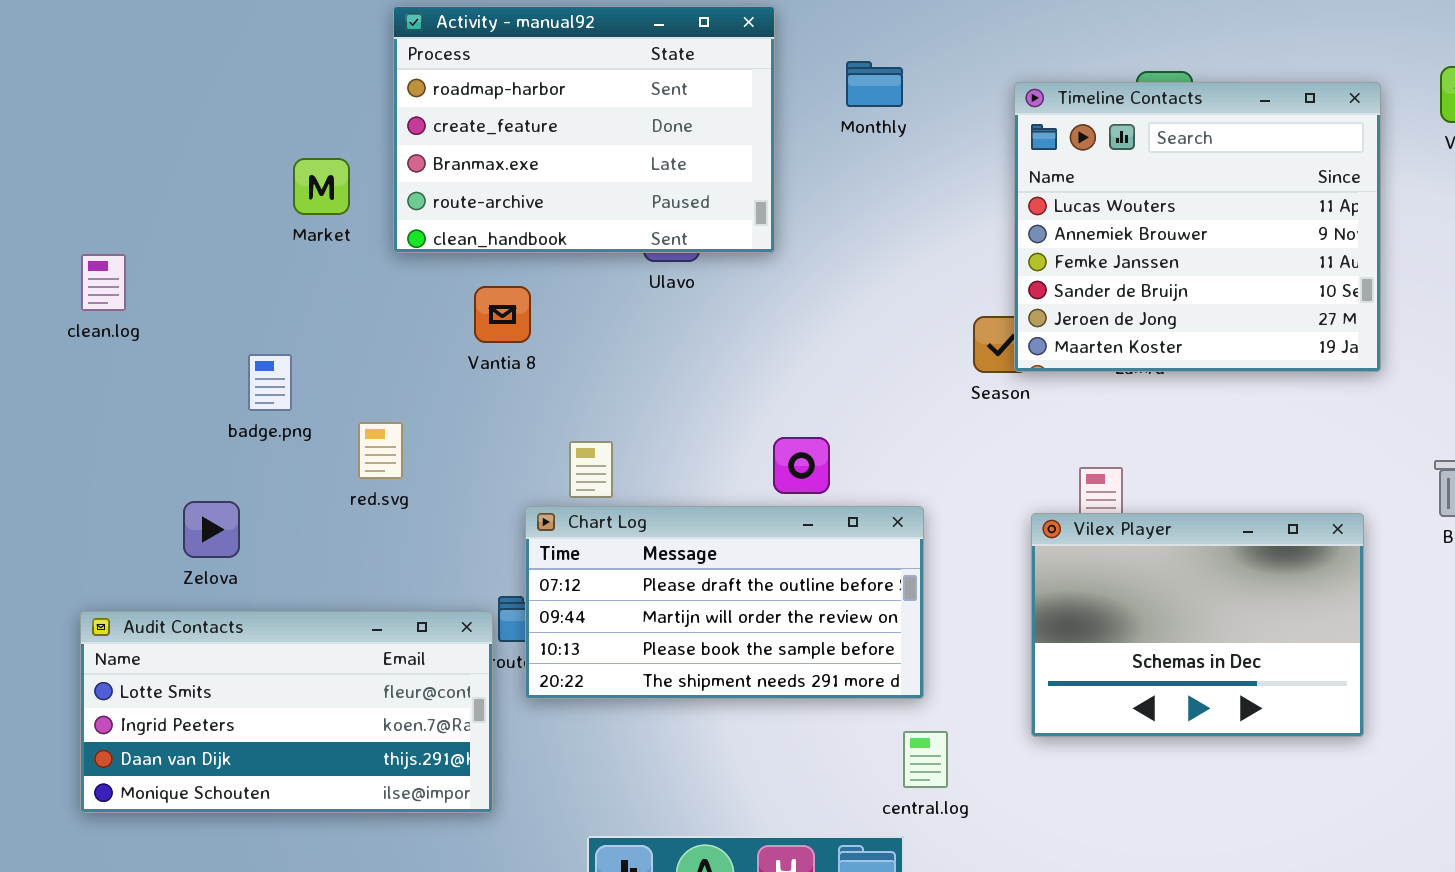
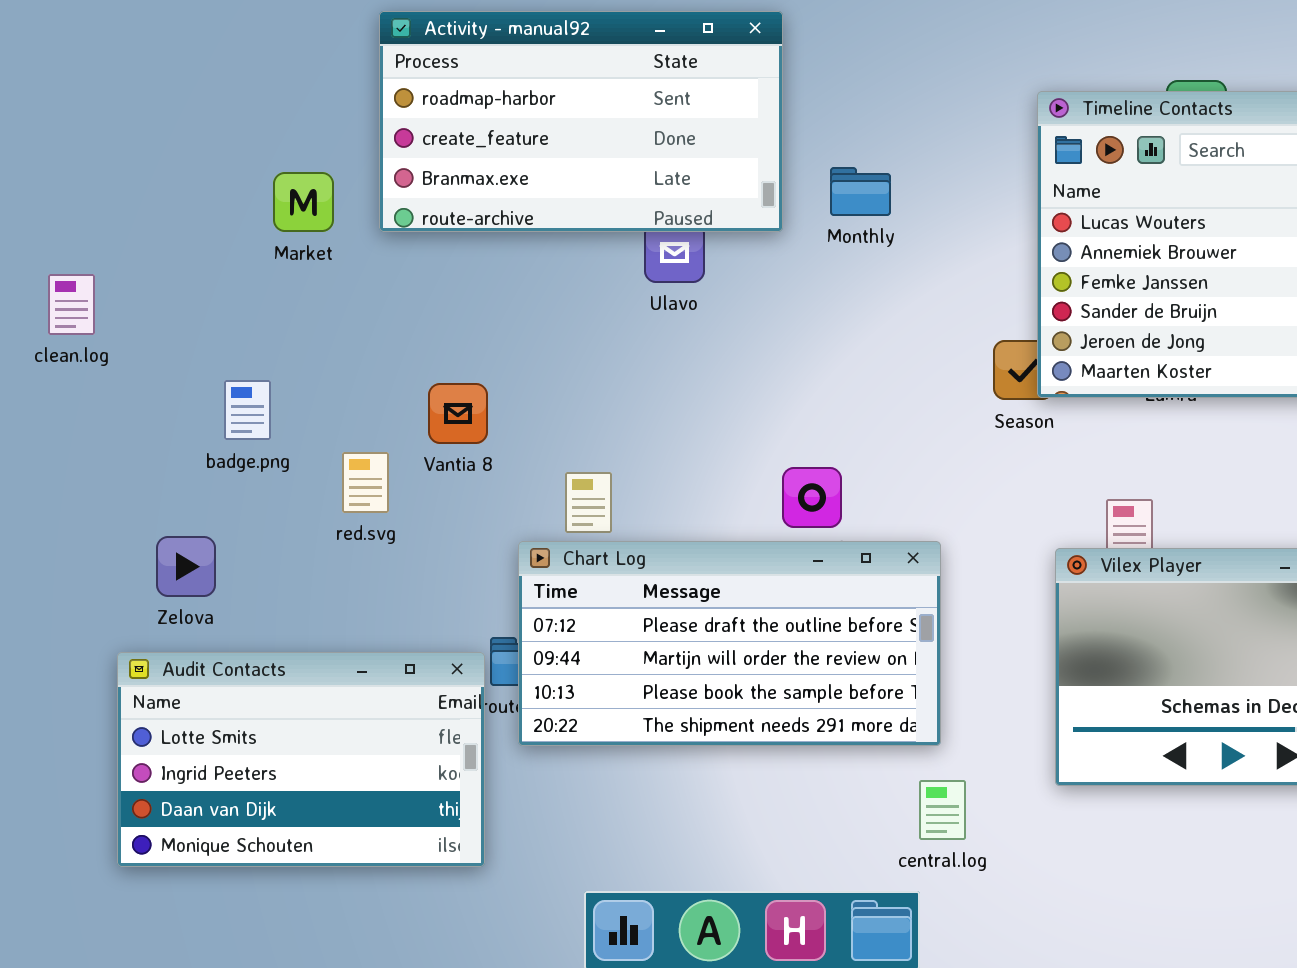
Activity - manual92: [393,6,775,253] -> [379,11,783,232], resized
Monthly: [846,61,903,107] -> [830,167,891,216], moved
Vantia 8: [474,286,531,343] -> [428,383,488,444], moved
Audit Contacts: [80,611,493,813] -> [117,652,485,867], resized

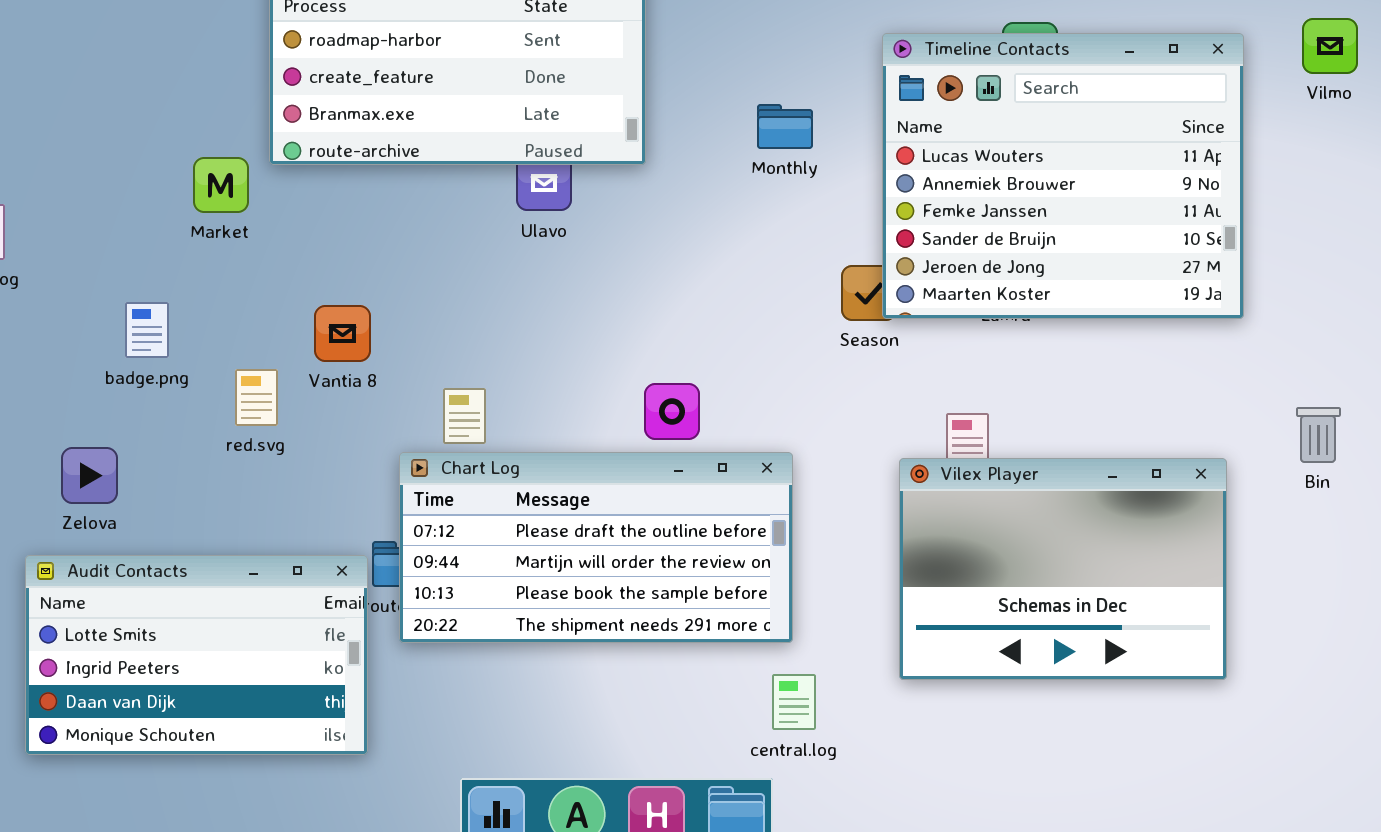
Monthly: [830,167,891,216] -> [757,104,813,149], moved
Market: [273,172,334,232] -> [193,157,249,213], moved

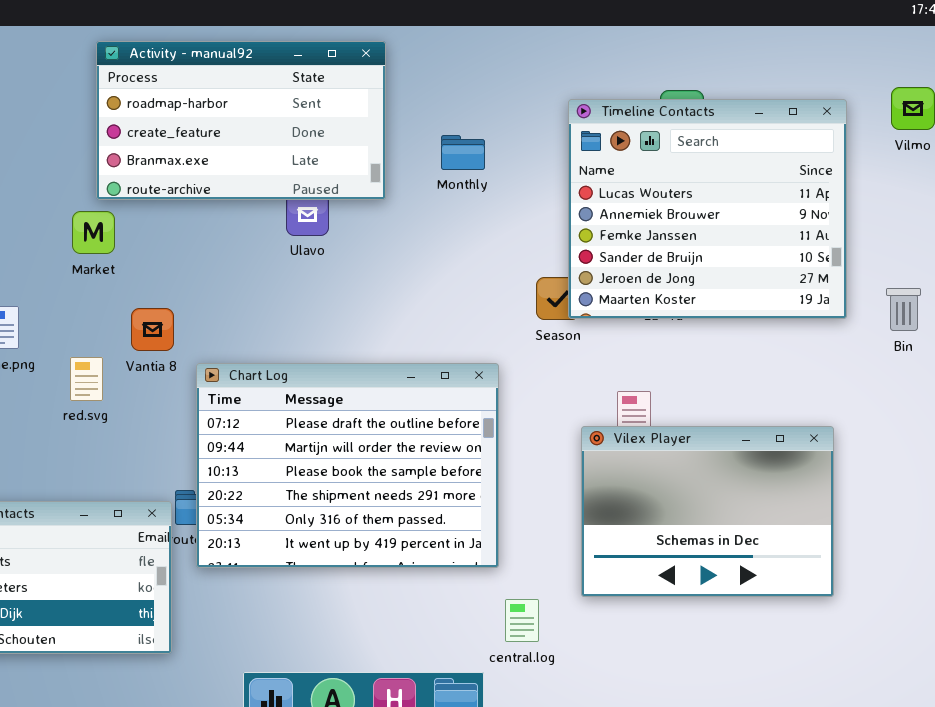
Monthly: [757,104,813,149] -> [441,135,485,170], moved
Market: [193,157,249,213] -> [72,211,115,254], moved
Bin: [1296,407,1341,463] -> [886,288,921,331], moved
Chart Log: [399,452,793,643] -> [196,363,499,568], resized
central.log: [772,674,816,730] -> [505,599,539,642], moved

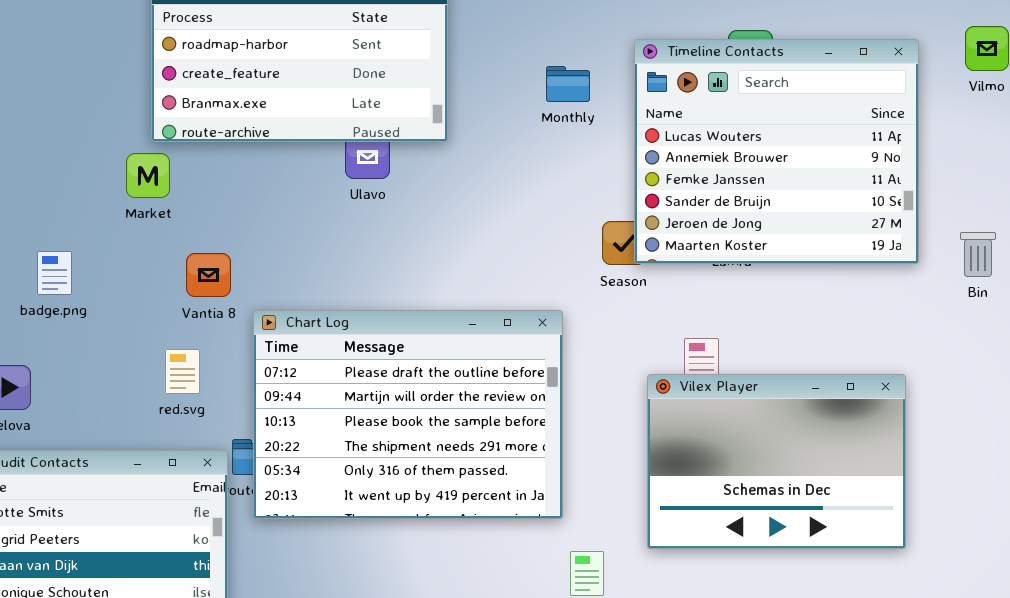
Monthly: [441,135,485,170] -> [546,66,590,102], moved
red.svg: [70,357,103,401] -> [165,349,200,394], moved

